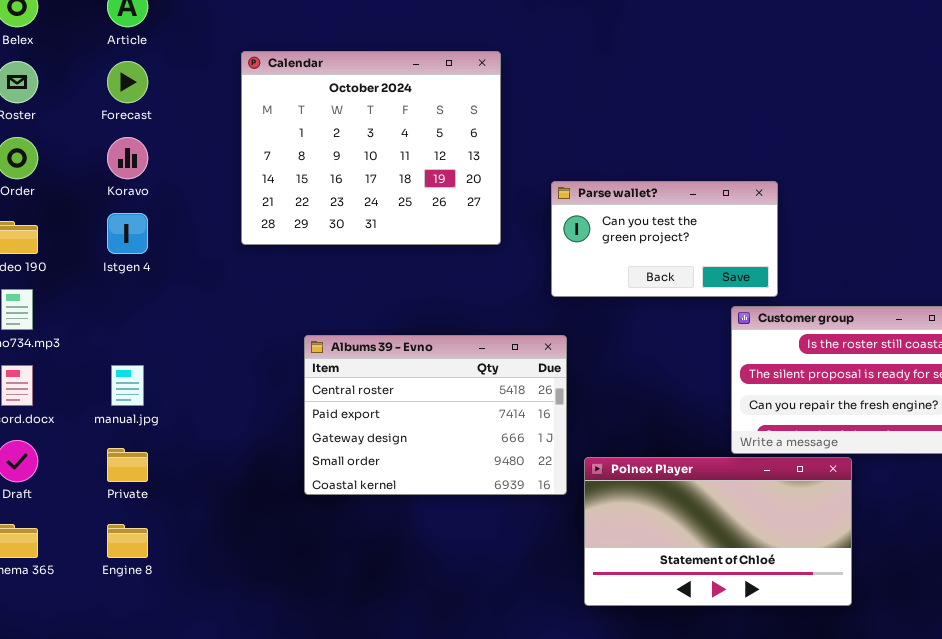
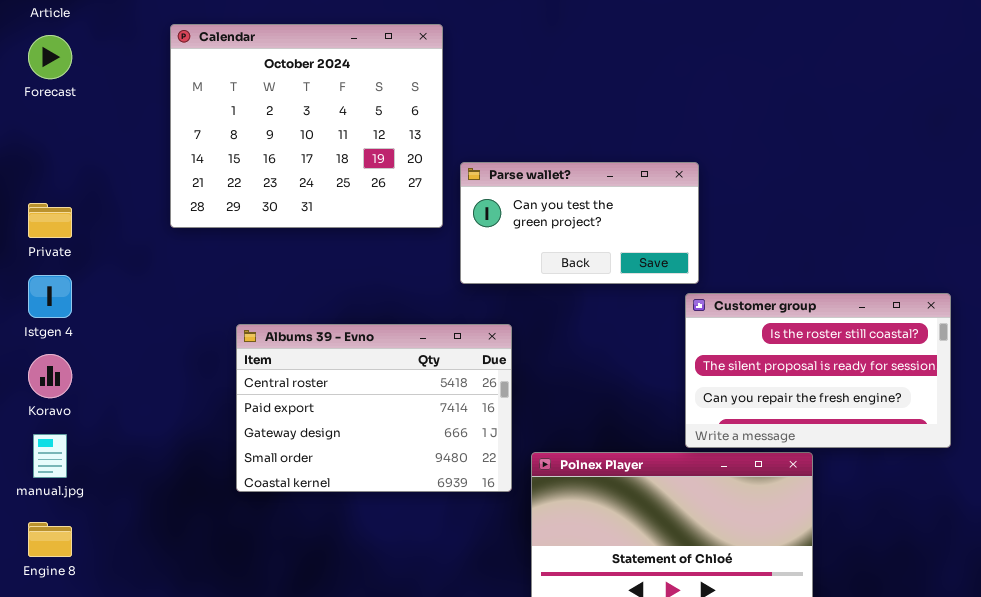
Koravo: [107,137,148,179] -> [28,354,72,398], moved
Parse wallet?: [551,181,778,297] -> [460,162,699,284], moved
Istgen 4: [107,213,148,254] -> [28,275,72,318], moved
manual.jpg: [111,365,144,406] -> [33,434,67,478], moved
Private: [107,448,148,482] -> [28,203,72,238], moved

